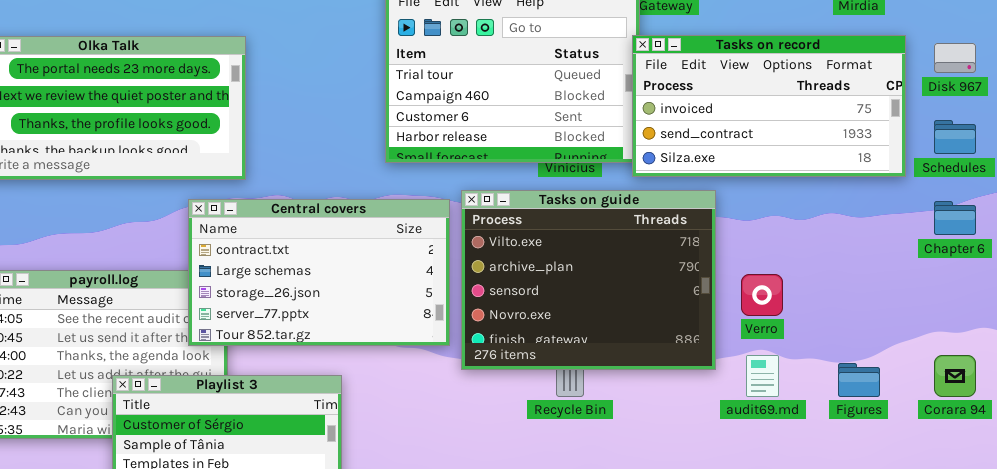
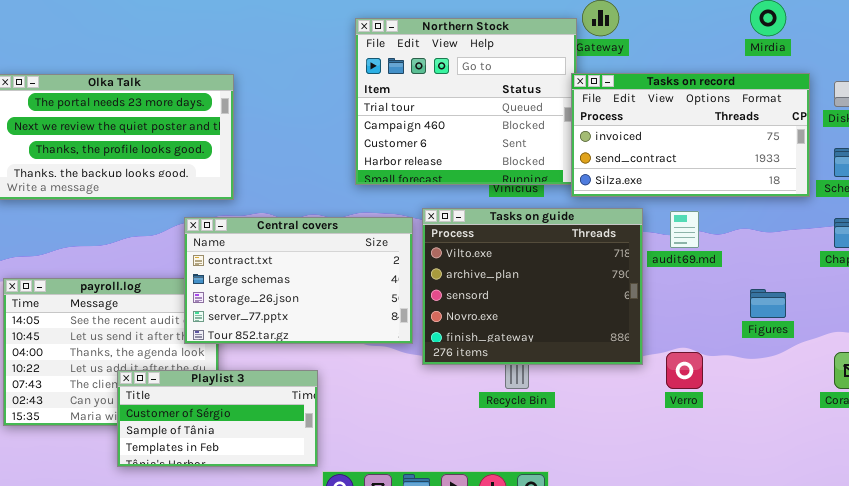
Verro: [741,274,783,316] -> [666,352,703,389], moved
audit69.md: [746,355,779,397] -> [670,211,699,248], moved
Figures: [838,363,880,397] -> [750,289,786,318], moved

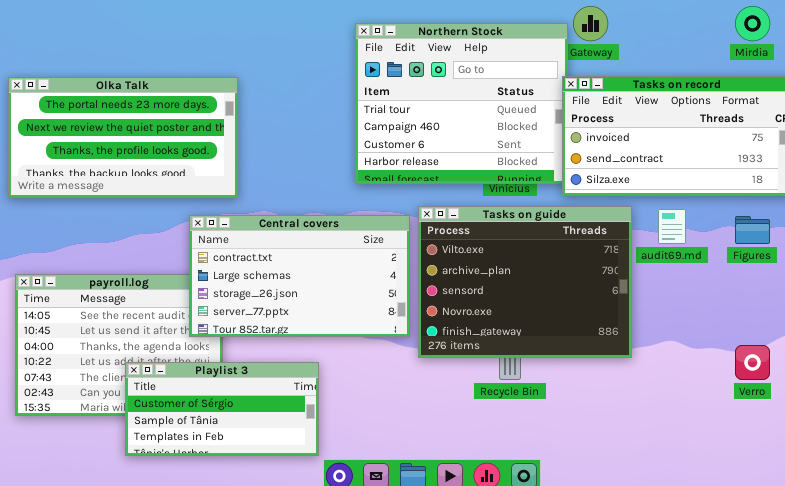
Figures: [750,289,786,318] -> [735,216,770,244], moved
Verro: [666,352,703,389] -> [735,345,770,380], moved

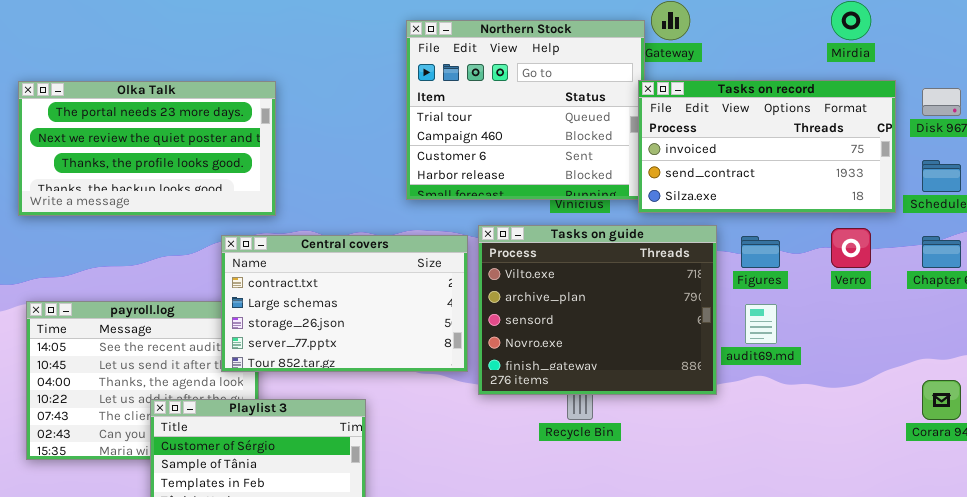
audit69.md: [658,209,686,244] -> [745,304,777,344], moved
Figures: [735,216,770,244] -> [741,236,780,268], moved
Verro: [735,345,770,380] -> [831,228,871,268], moved

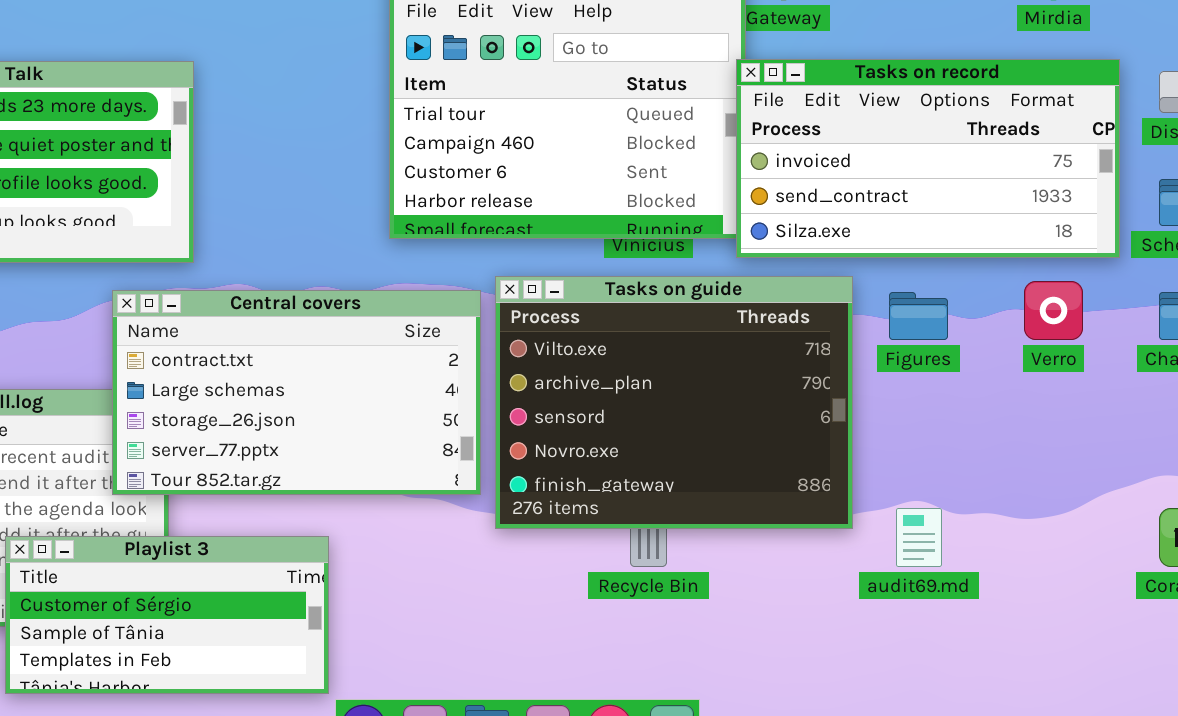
audit69.md: [745,304,777,344] -> [896,508,942,567], moved

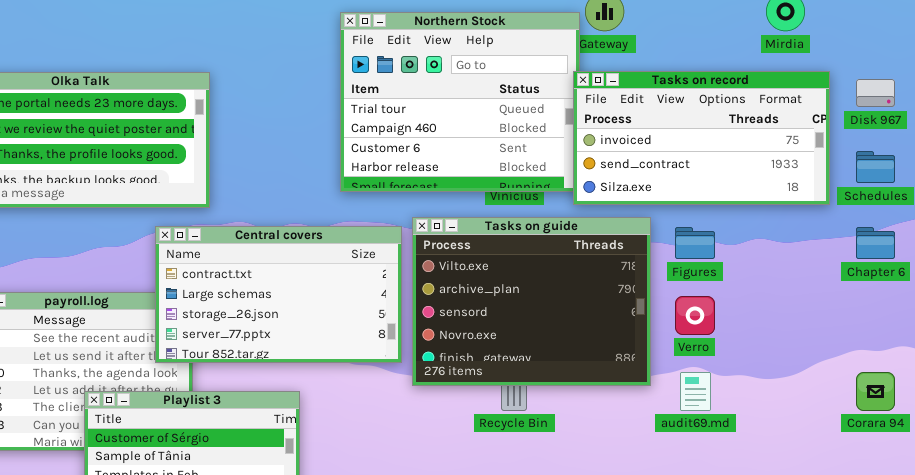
Verro: [1024,281,1083,340] -> [675,296,715,335], moved

